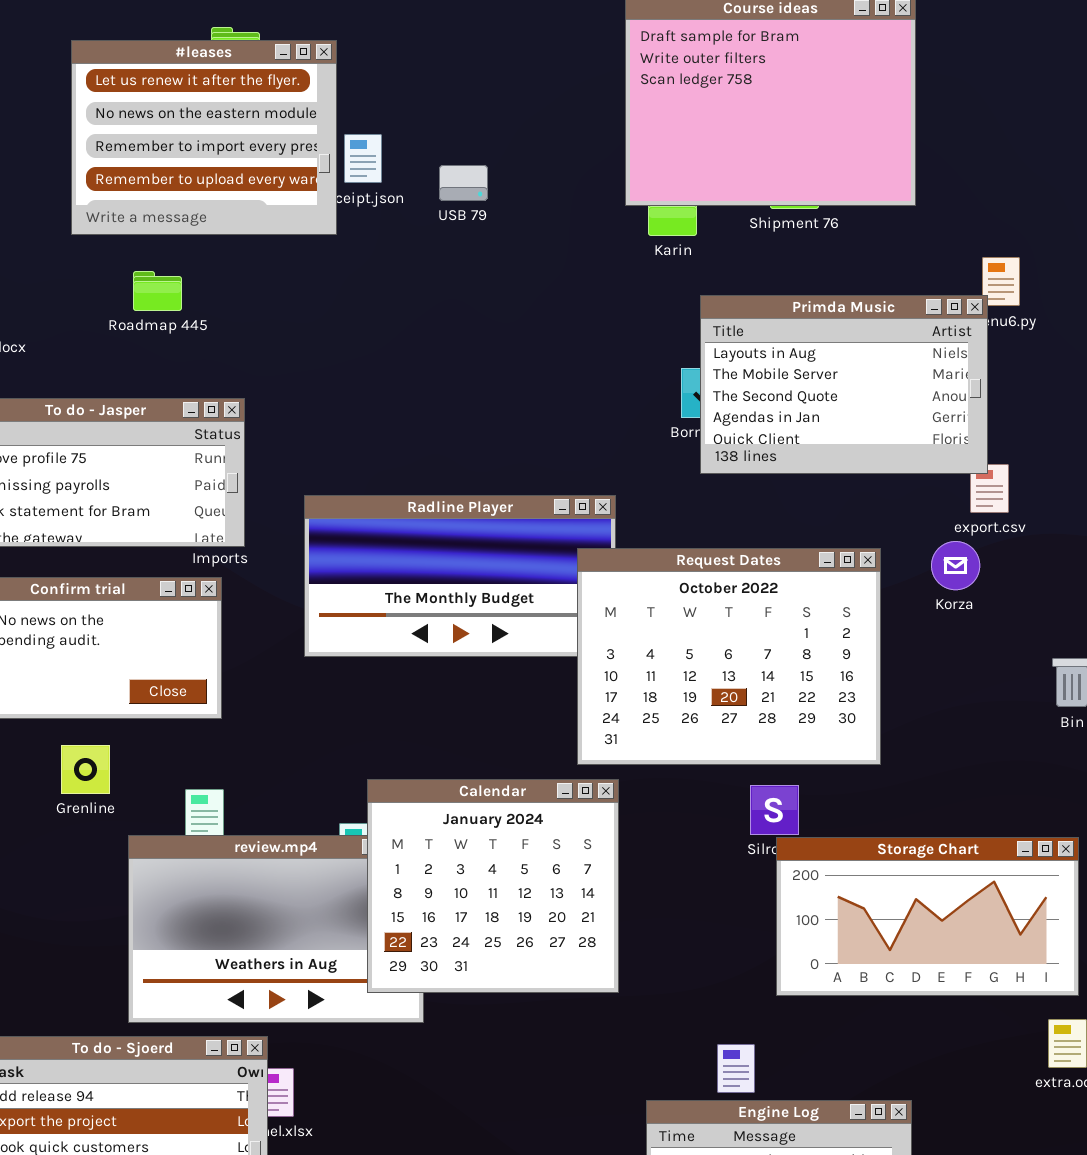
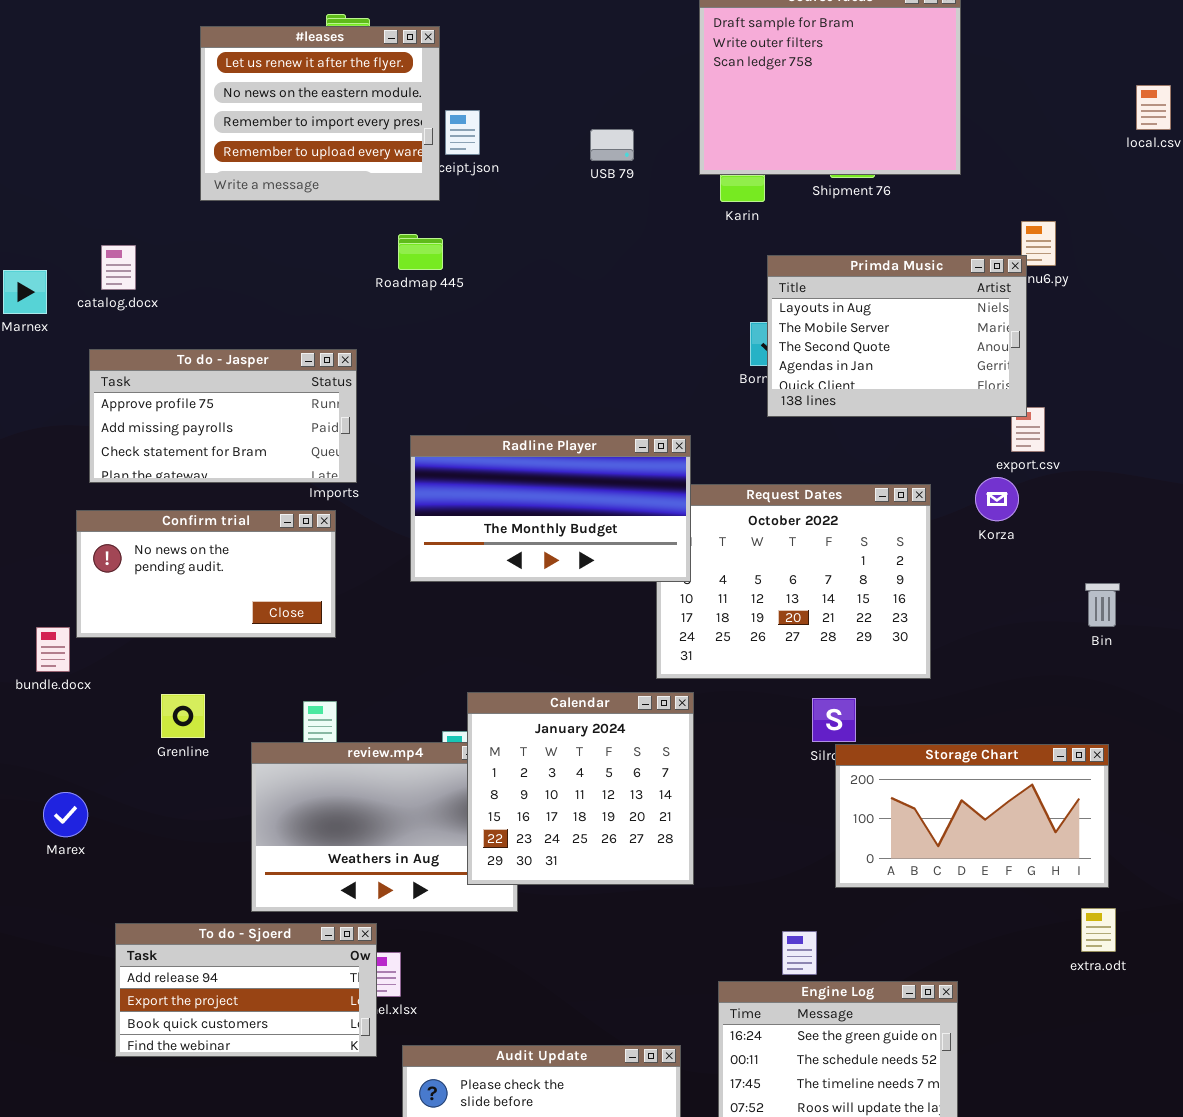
USB 79: [439,165,488,201] -> [590,129,634,161], moved
Roadmap 445: [133,271,182,311] -> [398,234,443,270], moved
Radline Player: [304,495,616,657] -> [410,435,691,582], raised
Grenline: [61,745,110,794] -> [161,694,205,738], moved

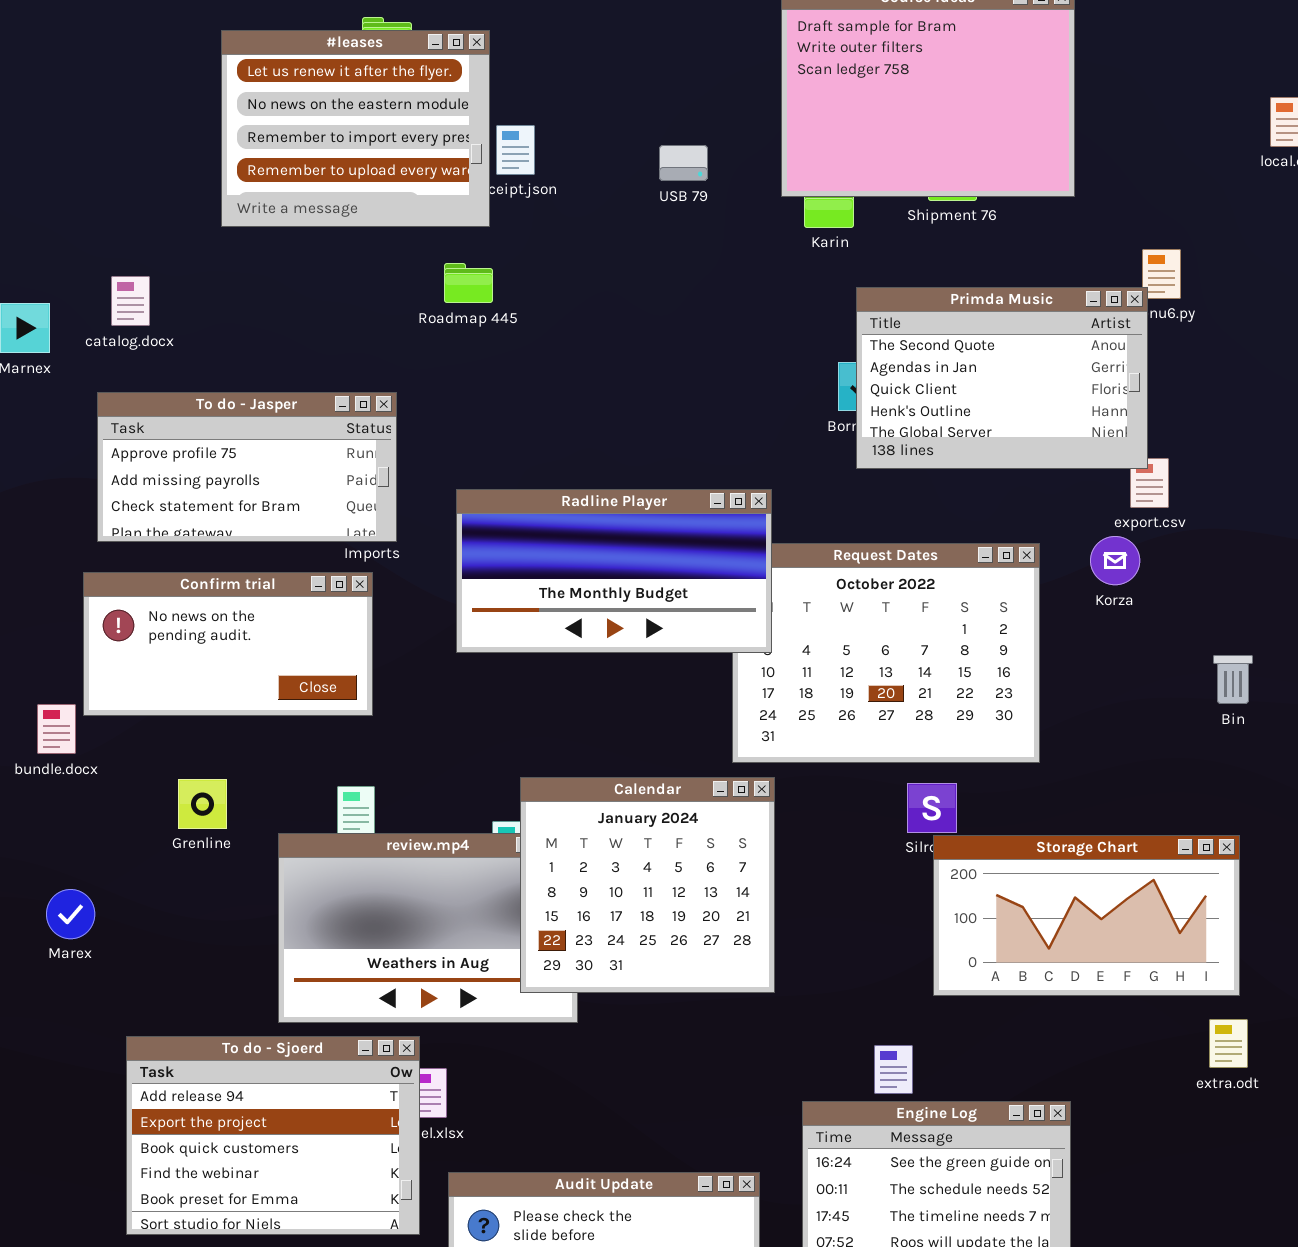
Primda Music: [767,255,1027,417] -> [856,287,1148,469], scrolled down 2 rows
To do - Sjoerd: [115,923,377,1057] -> [126,1036,420,1235], resized

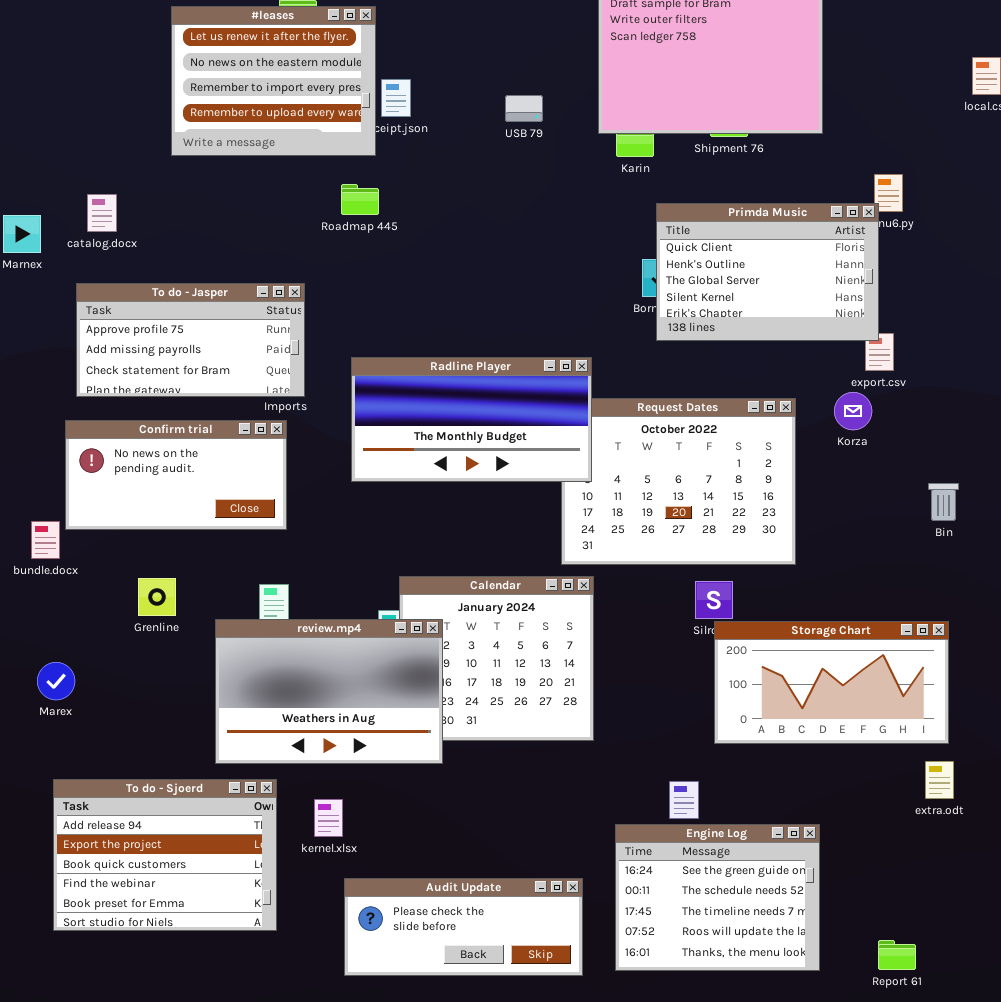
Primda Music: [856,287,1148,469] -> [656,203,879,341], scrolled down 2 rows
review.mp4: [278,833,578,1023] -> [215,619,443,764], raised
To do - Sjoerd: [126,1036,420,1235] -> [53,779,277,931], moved

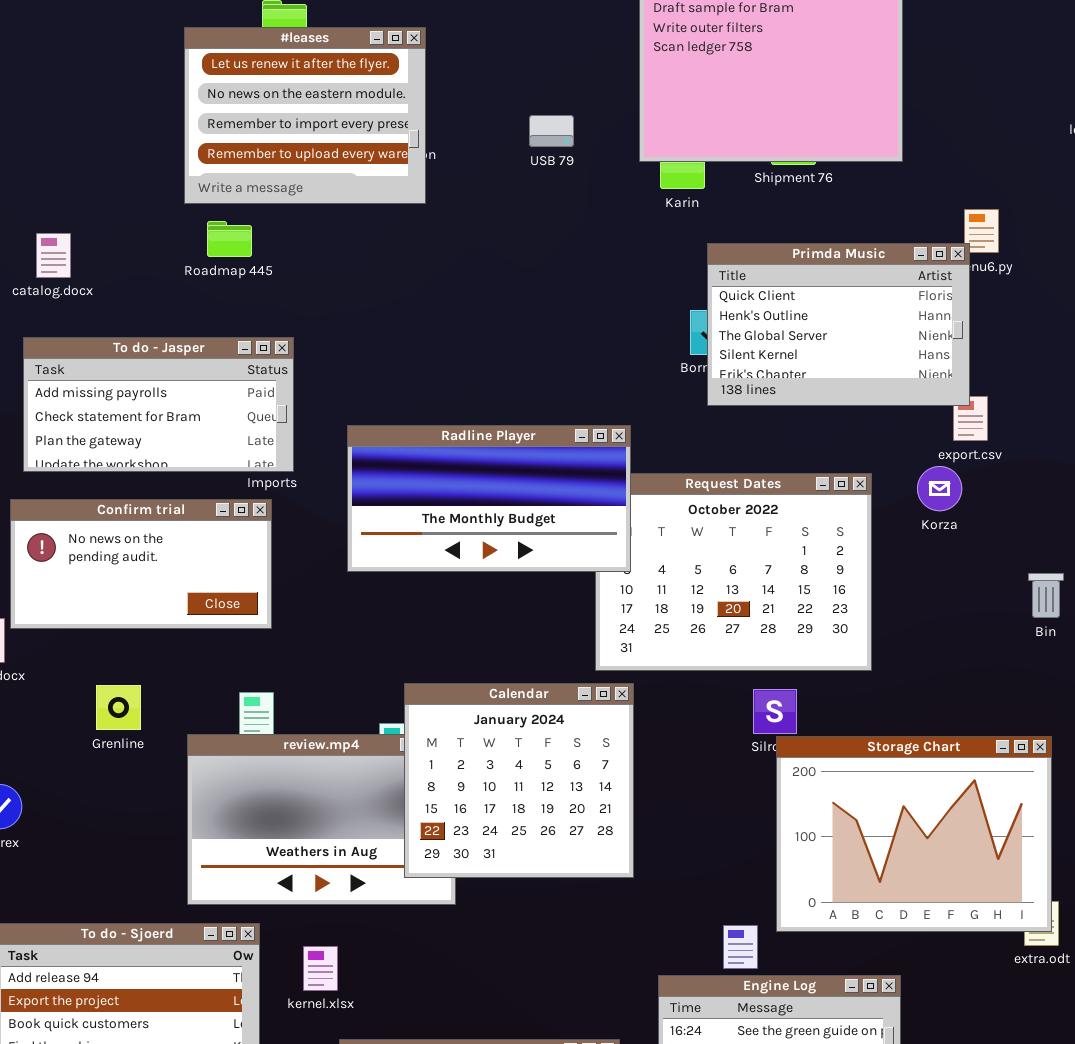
#leases: [171,6,376,156] -> [184,27,426,204], moved
Roadmap 445: [341,184,379,215] -> [207,221,252,257], moved
To do - Jasper: [76,283,305,397] -> [23,337,294,472], scrolled down 1 row
Calendar: [399,576,594,741] -> [404,683,634,878], raised
Storage Chart: [714,621,949,744] -> [776,736,1052,932], resized

